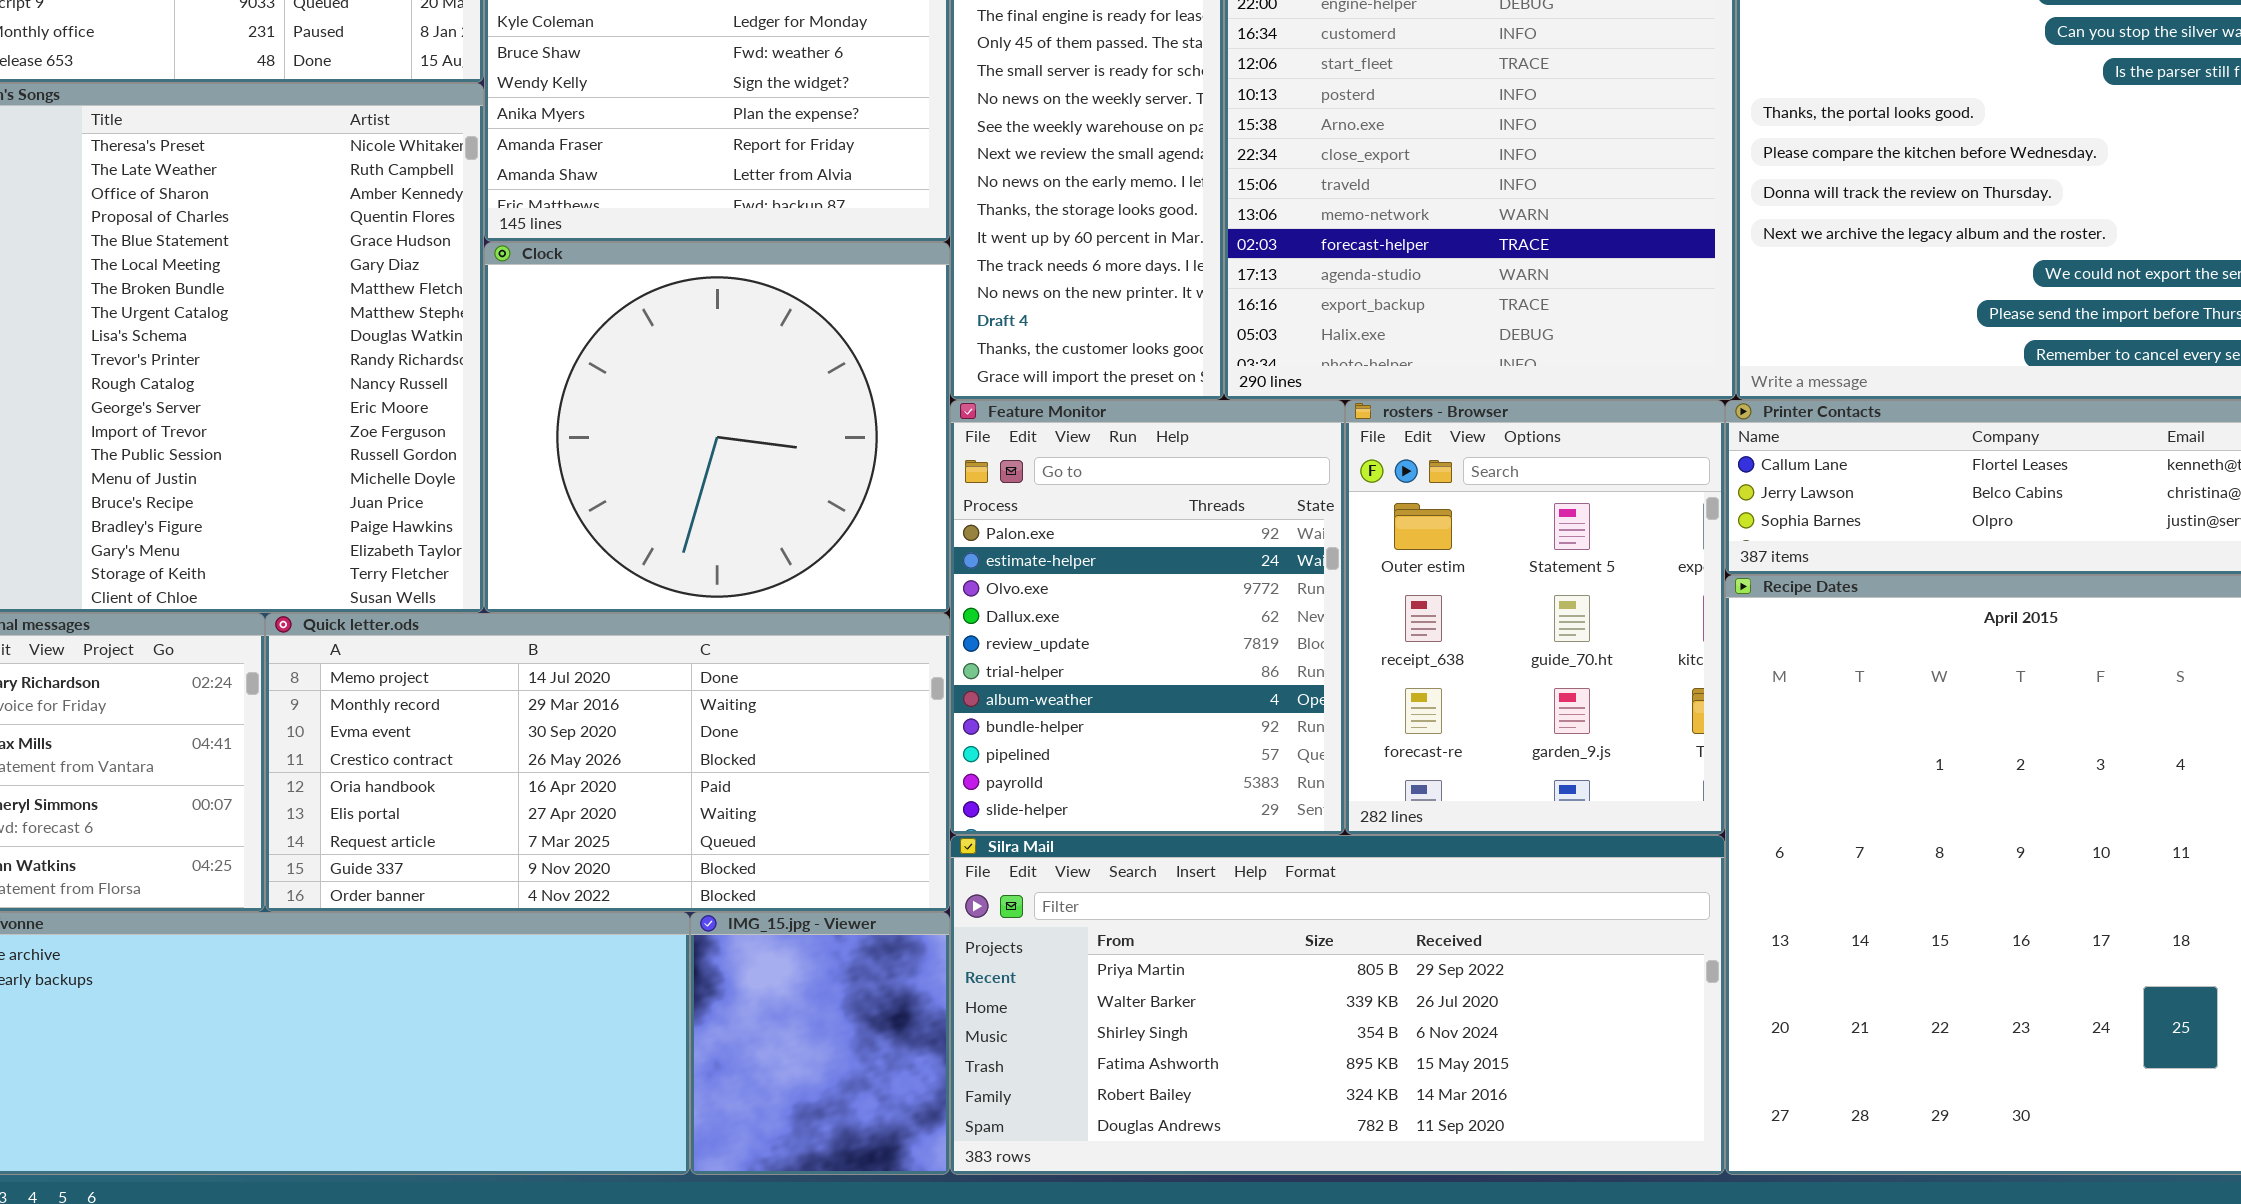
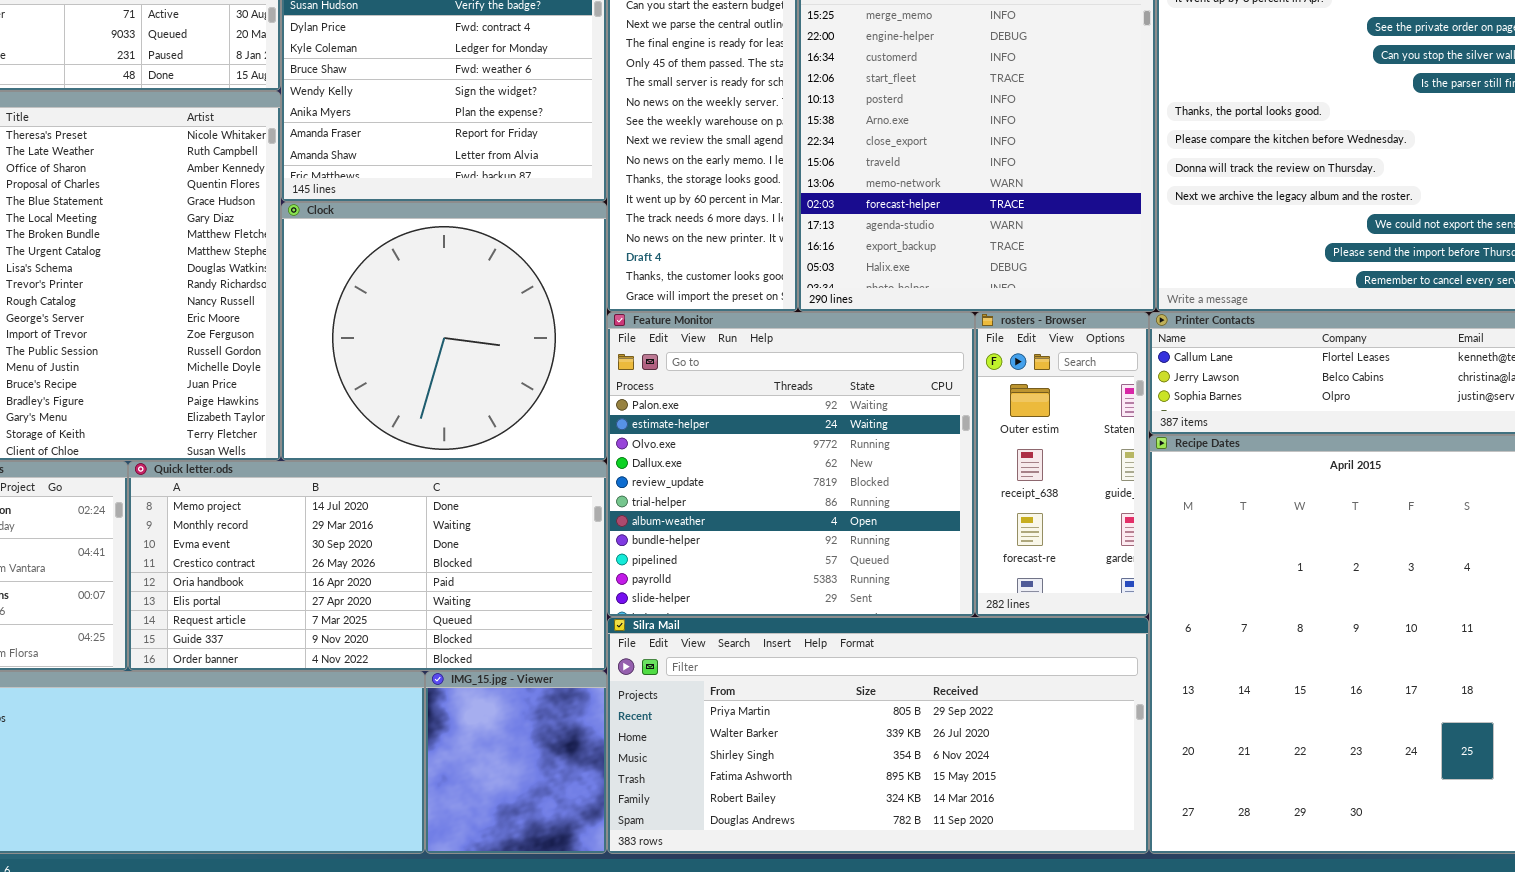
Feature Monitor: [950,400,1345,835] -> [607,312,975,617], resized
rosters - Browser: [1345,400,1725,835] -> [975,312,1149,617], resized

